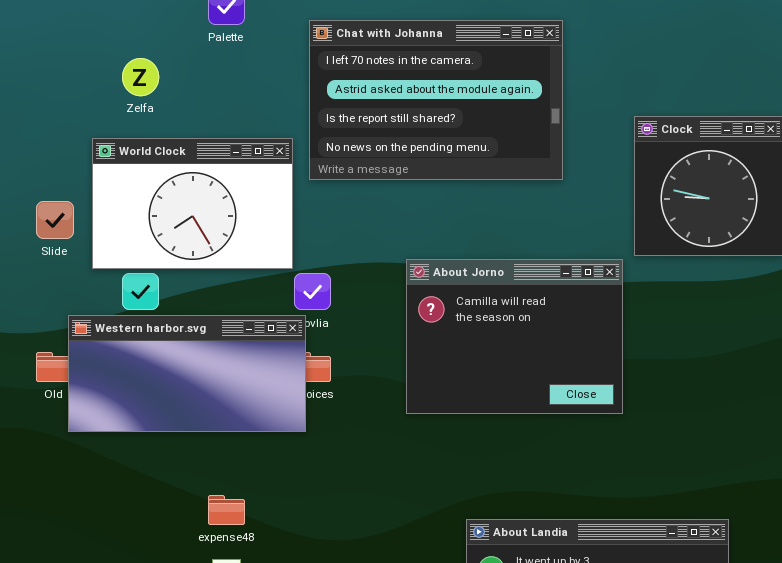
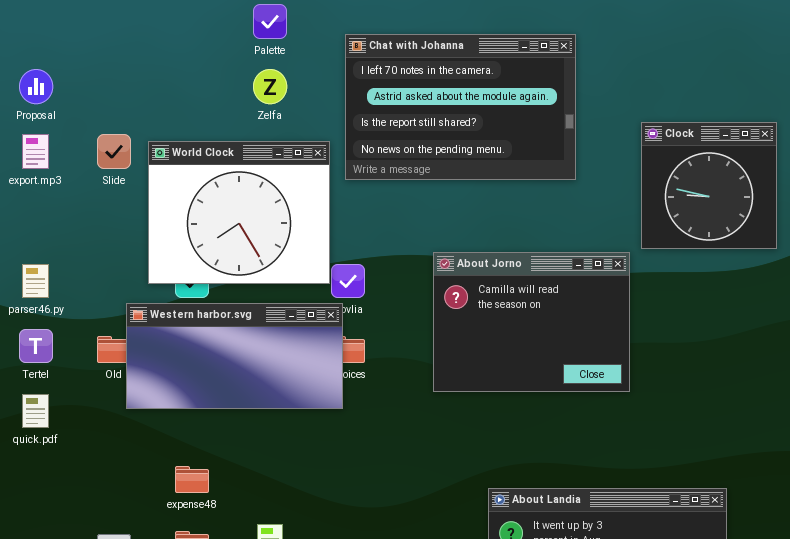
Zelfa: [122,58,159,96] -> [253,69,287,104], moved
World Clock: [92,138,293,269] -> [148,141,330,284], resized
Slide: [36,201,74,239] -> [97,134,131,169], moved
expense48: [208,495,245,525] -> [175,466,209,493], moved

